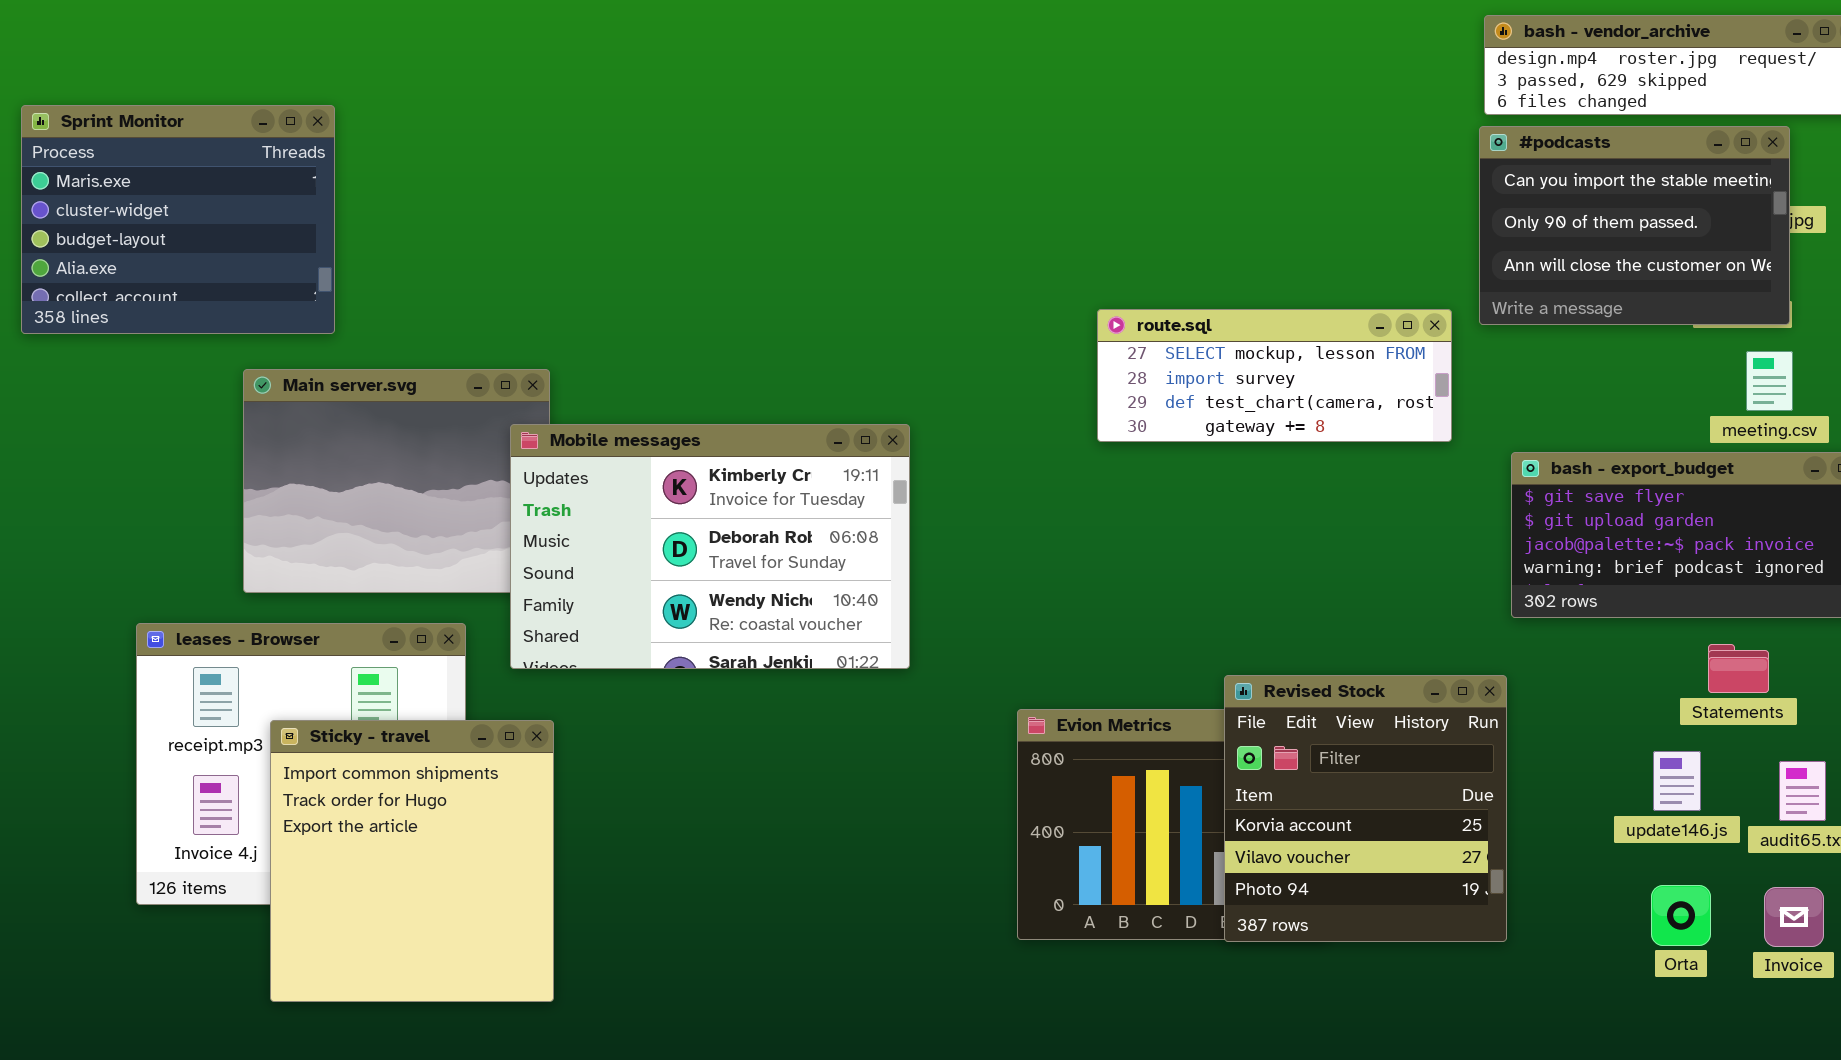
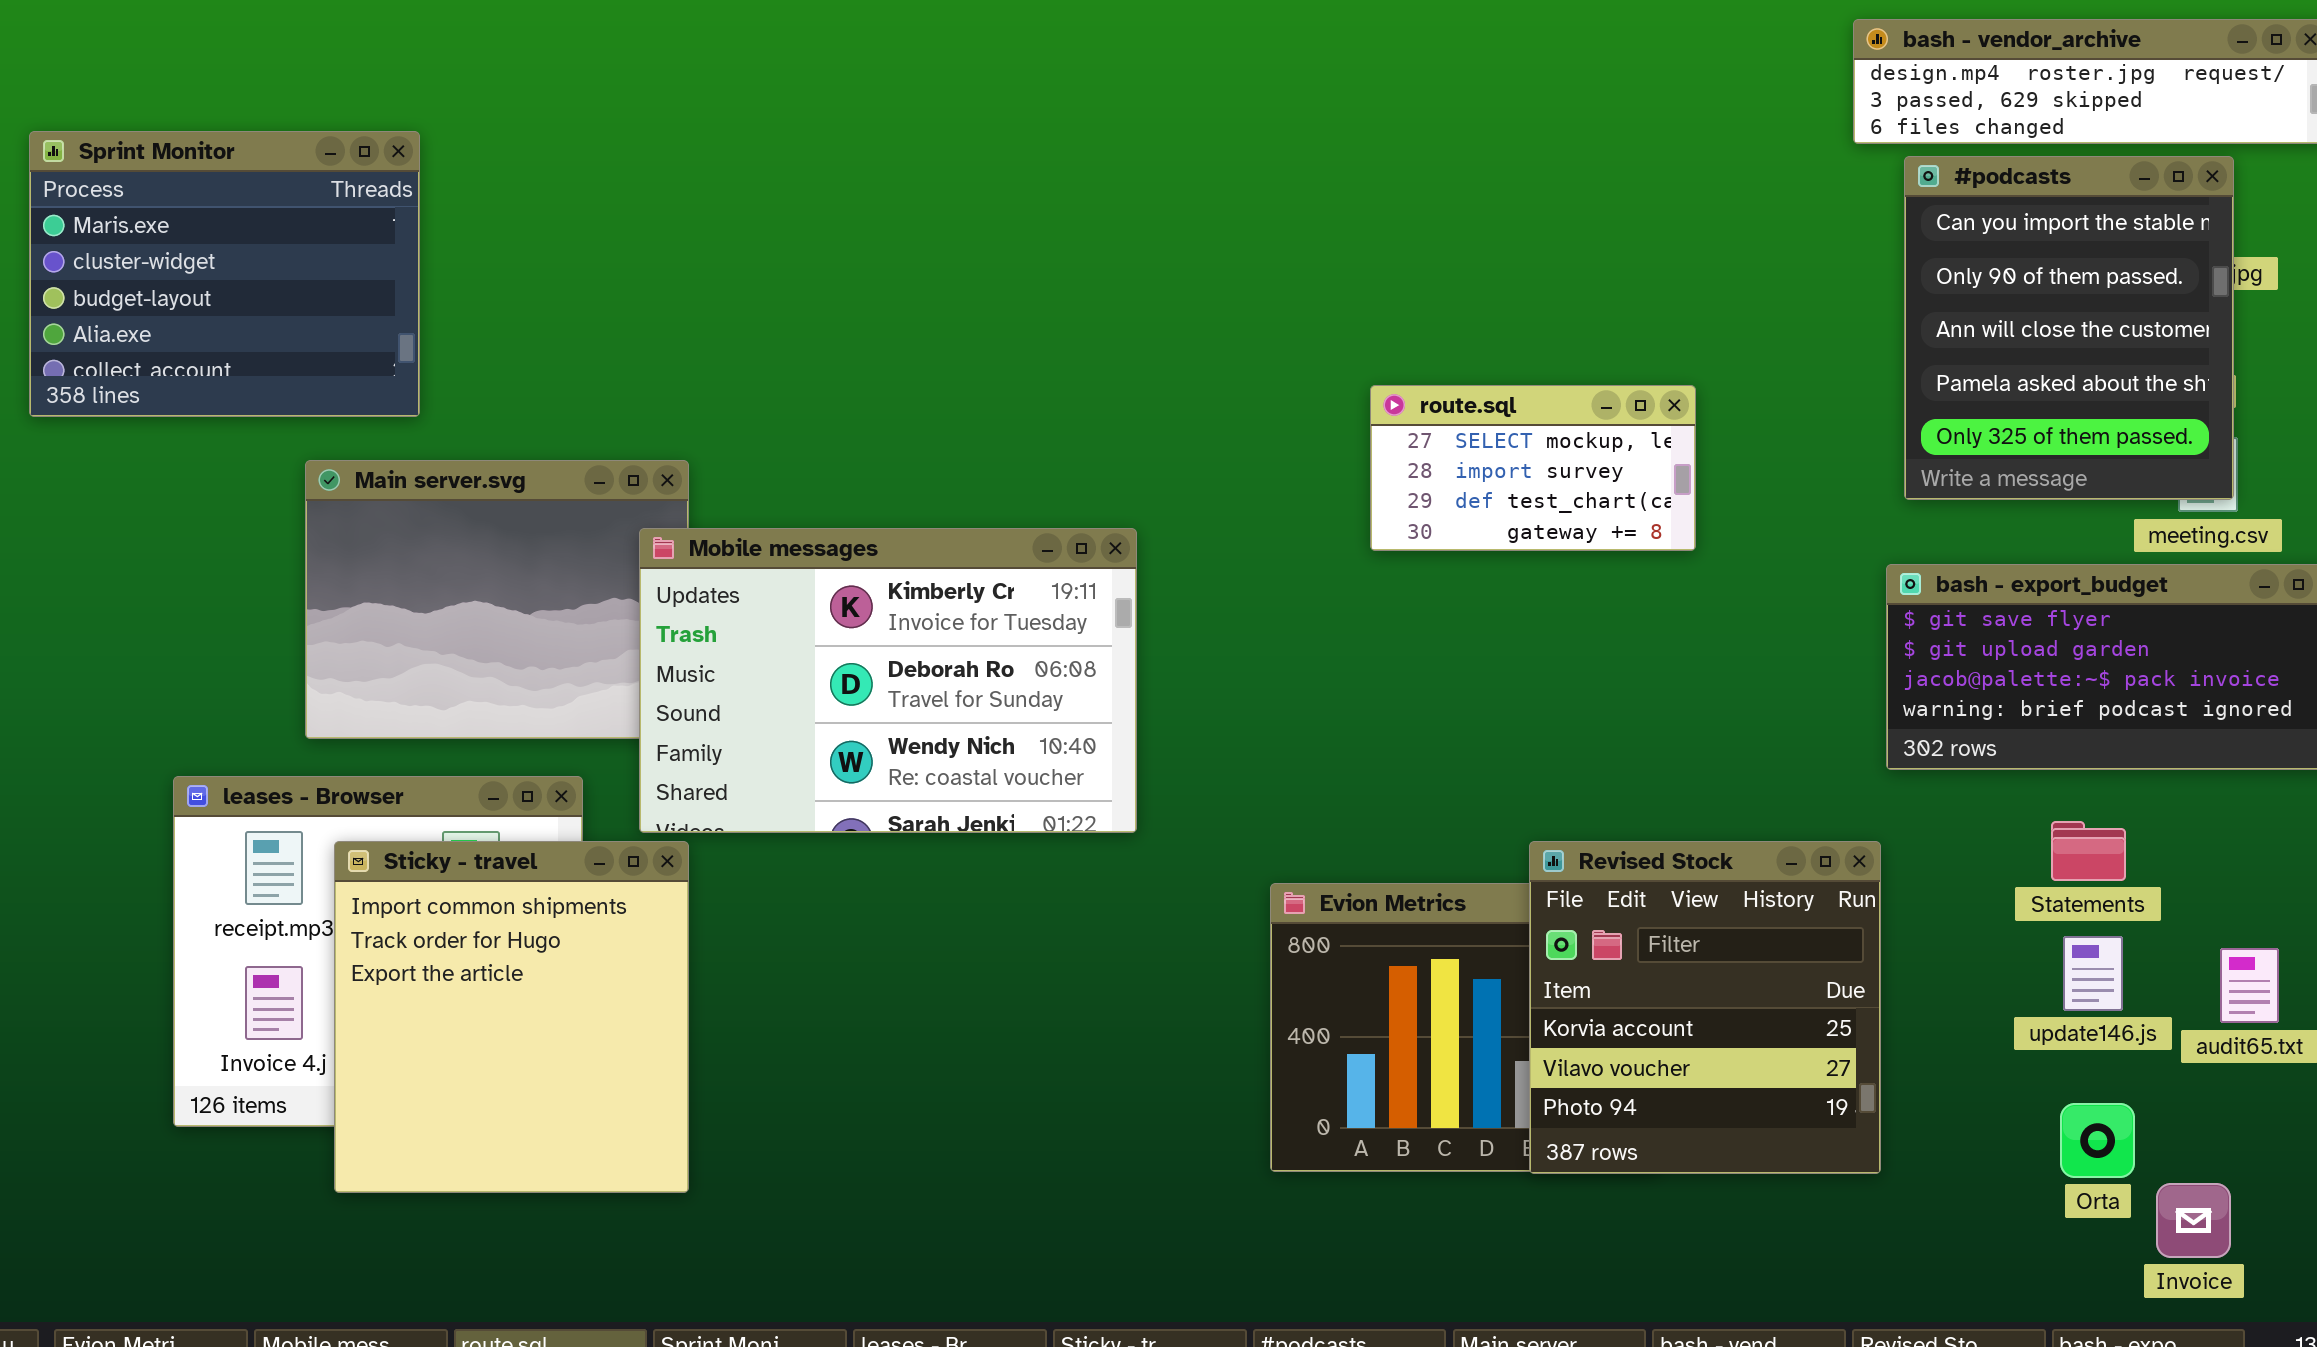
#podcasts: [1479,126,1790,325] -> [1904,156,2234,500], resized
route.sql: [1097,309,1452,442] -> [1370,385,1696,551], resized
Statements: [1708,644,1769,693] -> [2051,821,2126,881], moved
Sticky - travel: [270,720,554,1002] -> [334,841,689,1193], moved
Invoice: [1764,887,1824,947] -> [2156,1183,2231,1258], moved

